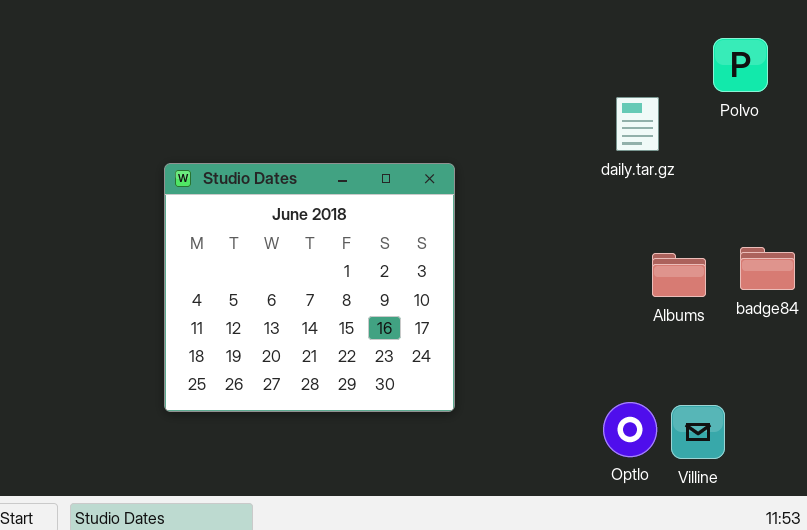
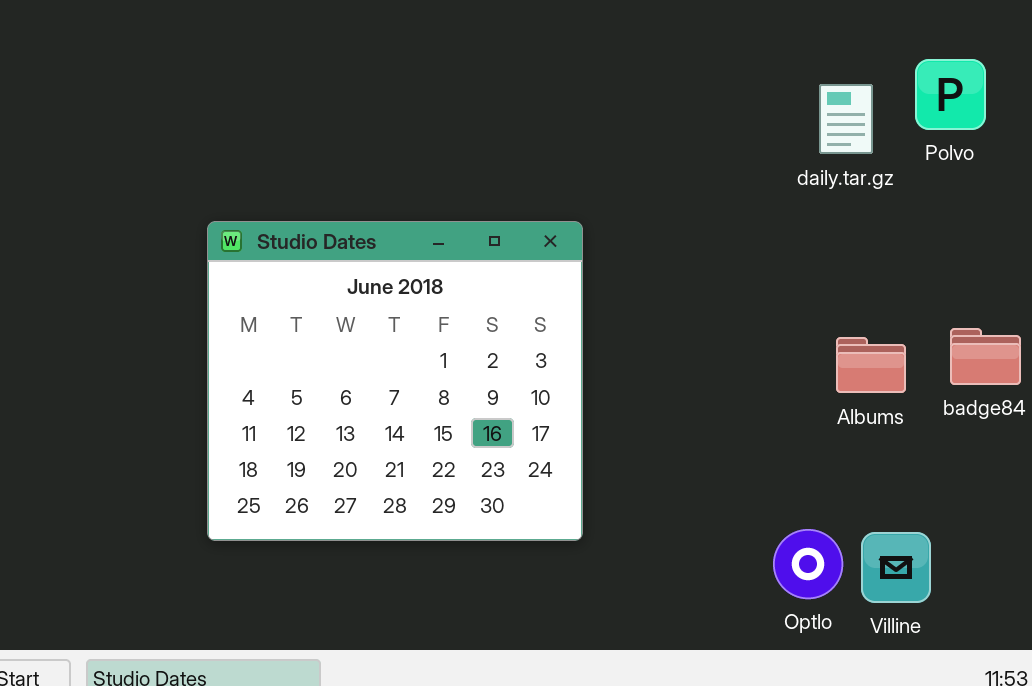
daily.tar.gz: [616,97,659,151] -> [819,84,873,154], moved

